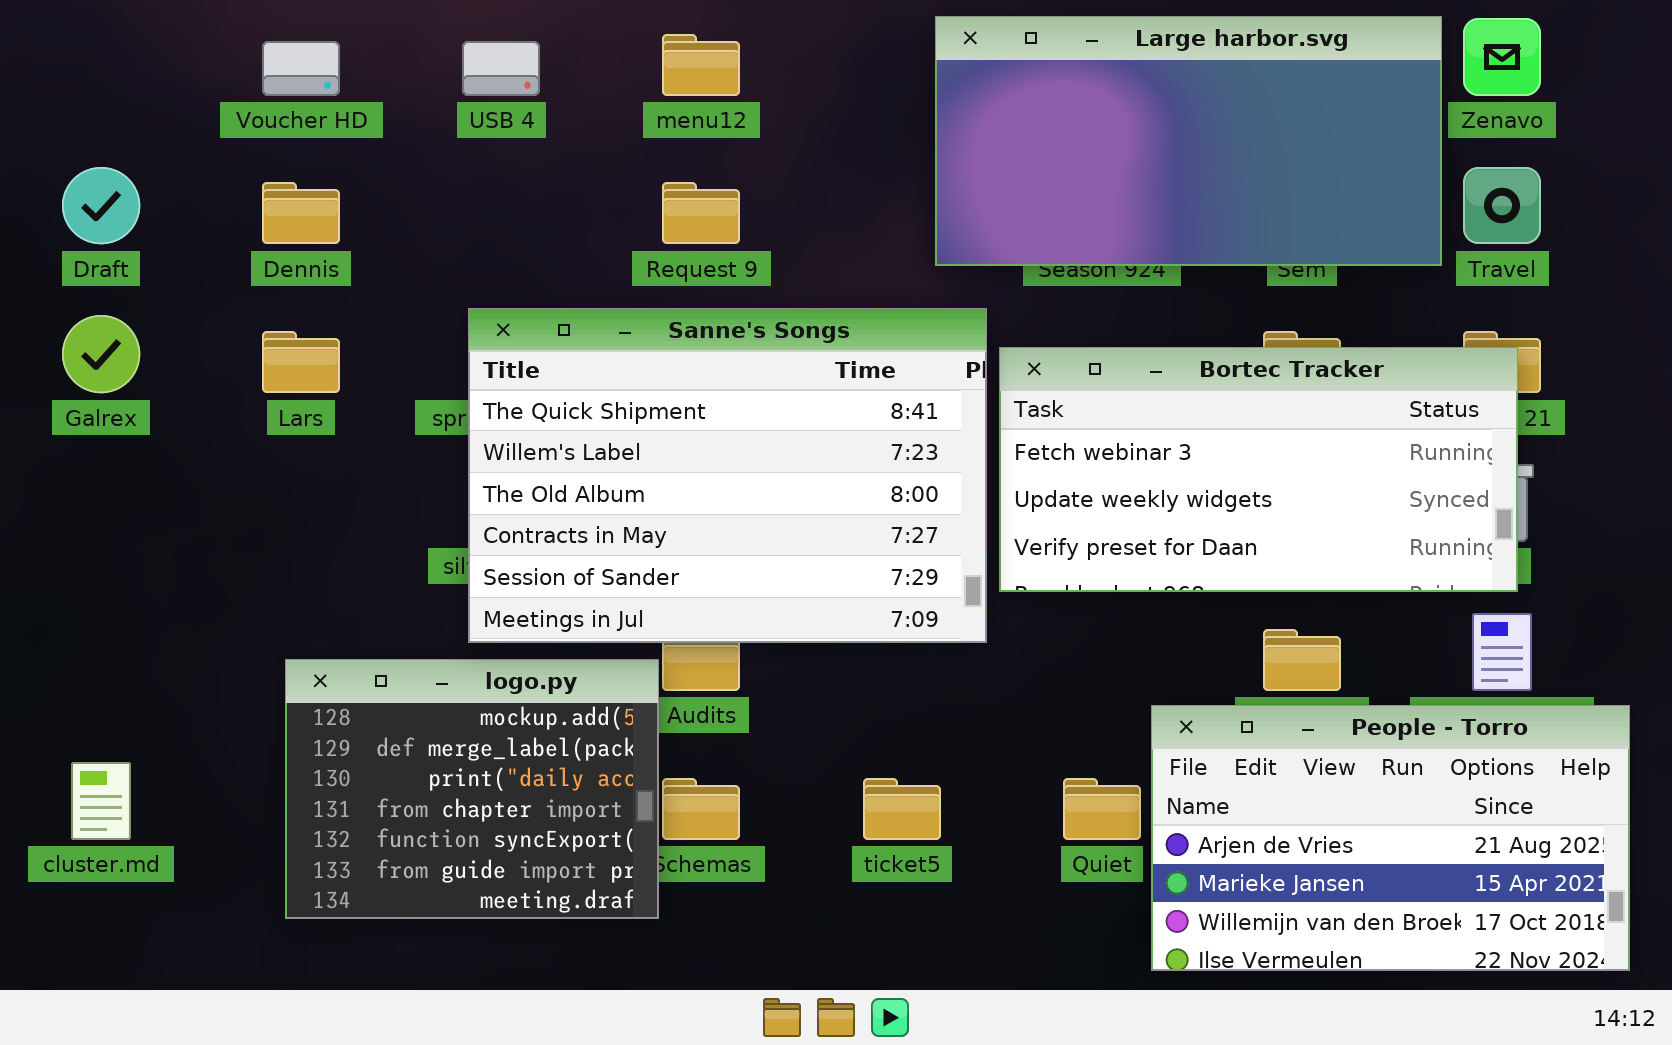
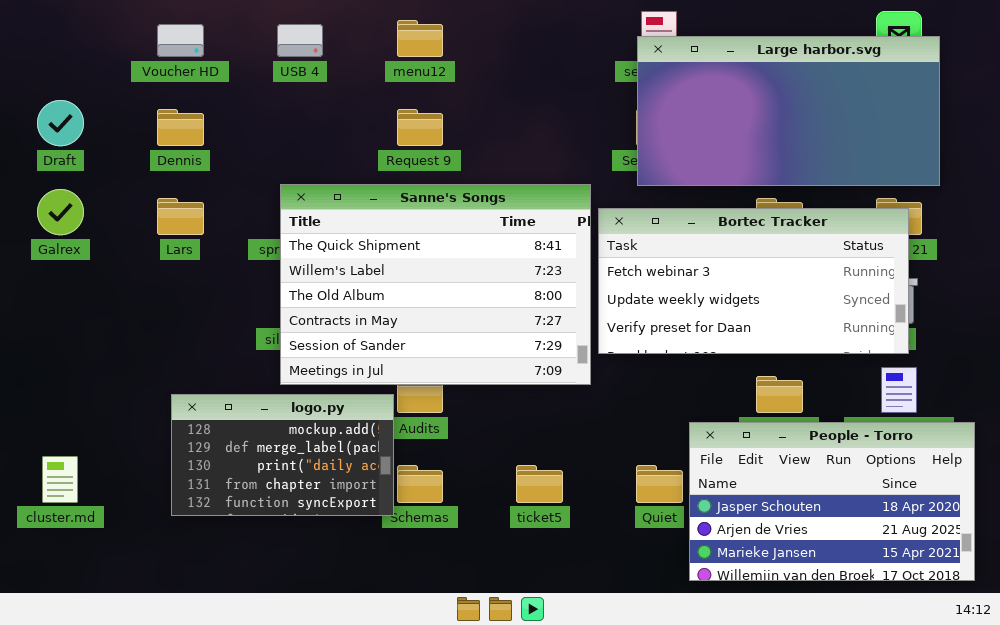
Large harbor.svg: [935,16,1442,266] -> [637,36,940,186], moved
logo.py: [285,659,659,919] -> [171,394,394,516], resized
People - Torro: [1151,705,1630,971] -> [689,422,975,581], scrolled up 1 row

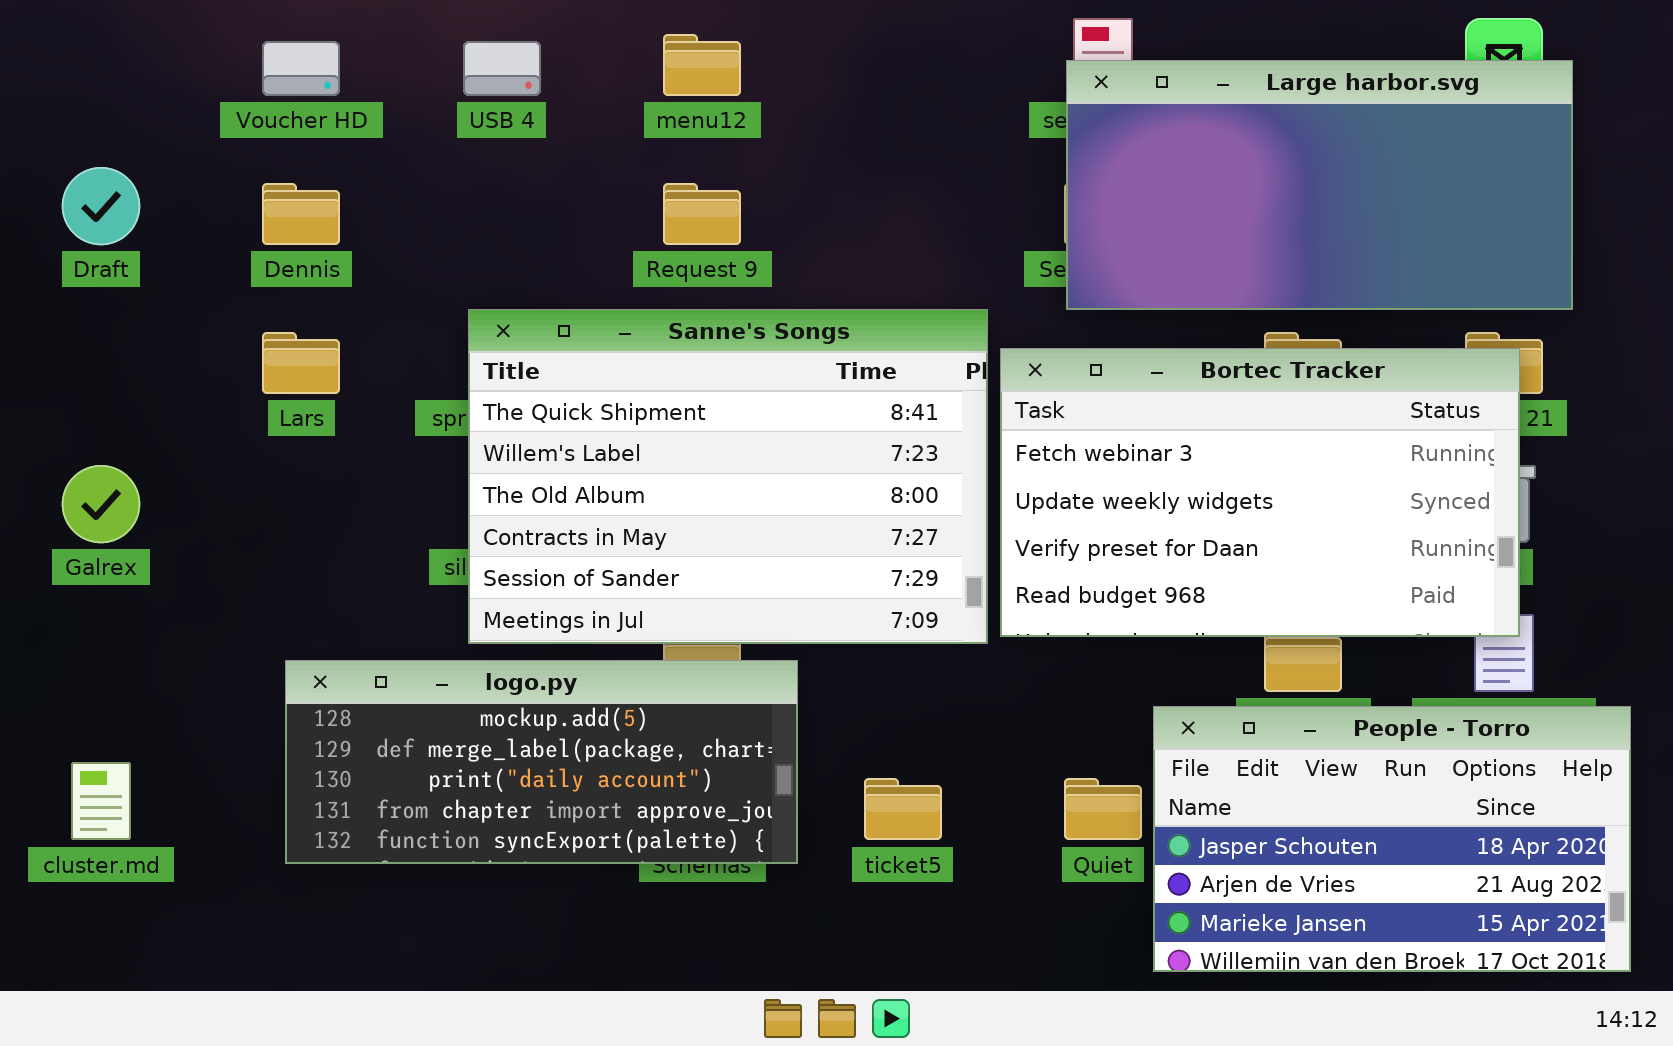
Galrex: [37,189,84,235] -> [62,465,140,543], moved
Bortec Tracker: [598,208,909,354] -> [1000,348,1520,637], resized
logo.py: [171,394,394,516] -> [285,660,798,864], resized

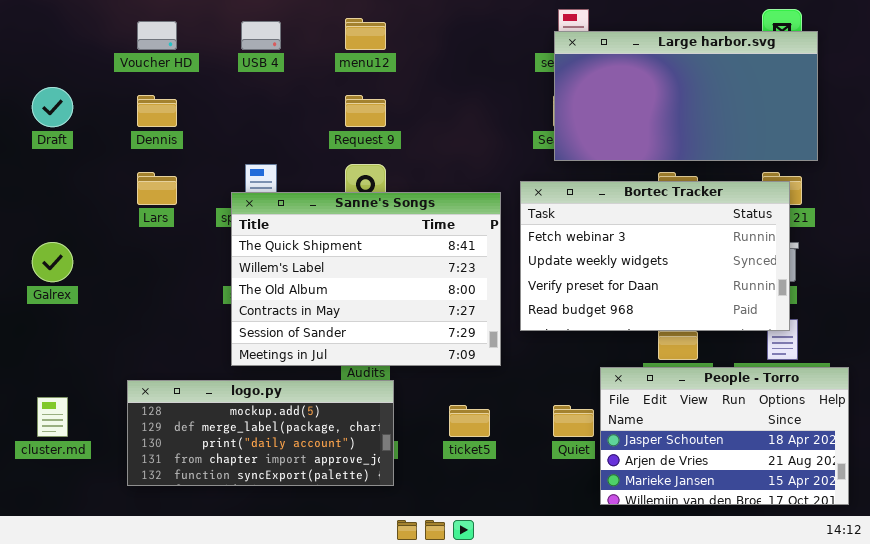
Sanne's Songs: [468,309,988,644] -> [231,192,501,366], moved
logo.py: [285,660,798,864] -> [127,380,394,486], moved

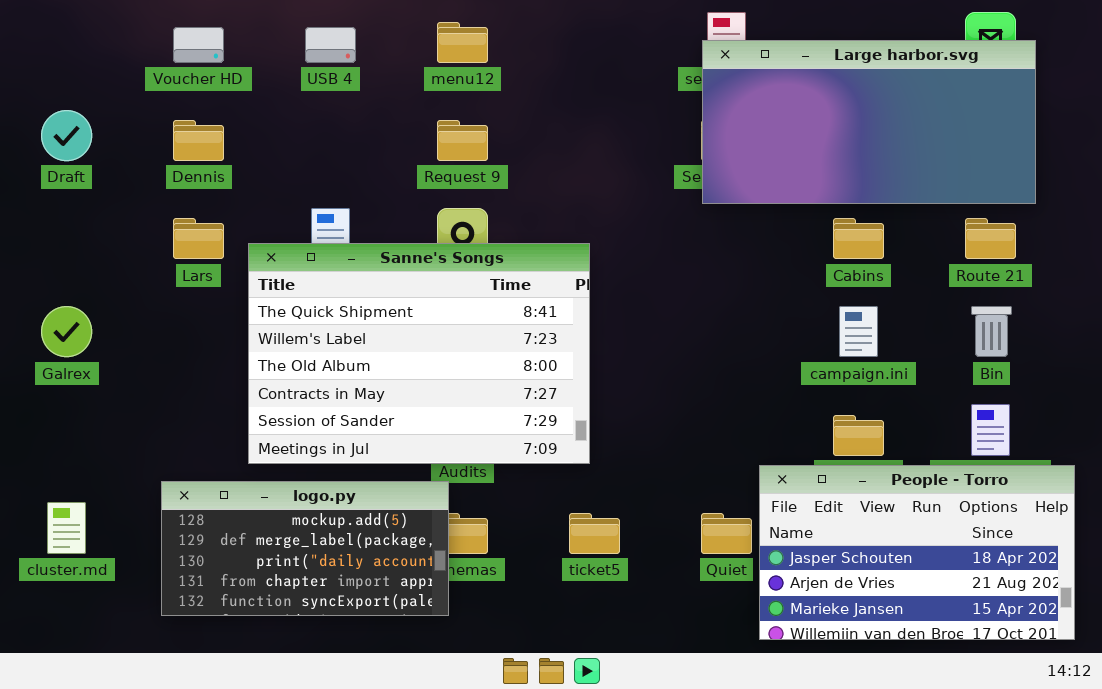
Bortec Tracker: [520,181,790,331] -> none, closed
Sanne's Songs: [231,192,501,366] -> [248,243,590,464], moved
logo.py: [127,380,394,486] -> [161,481,449,616], resized

